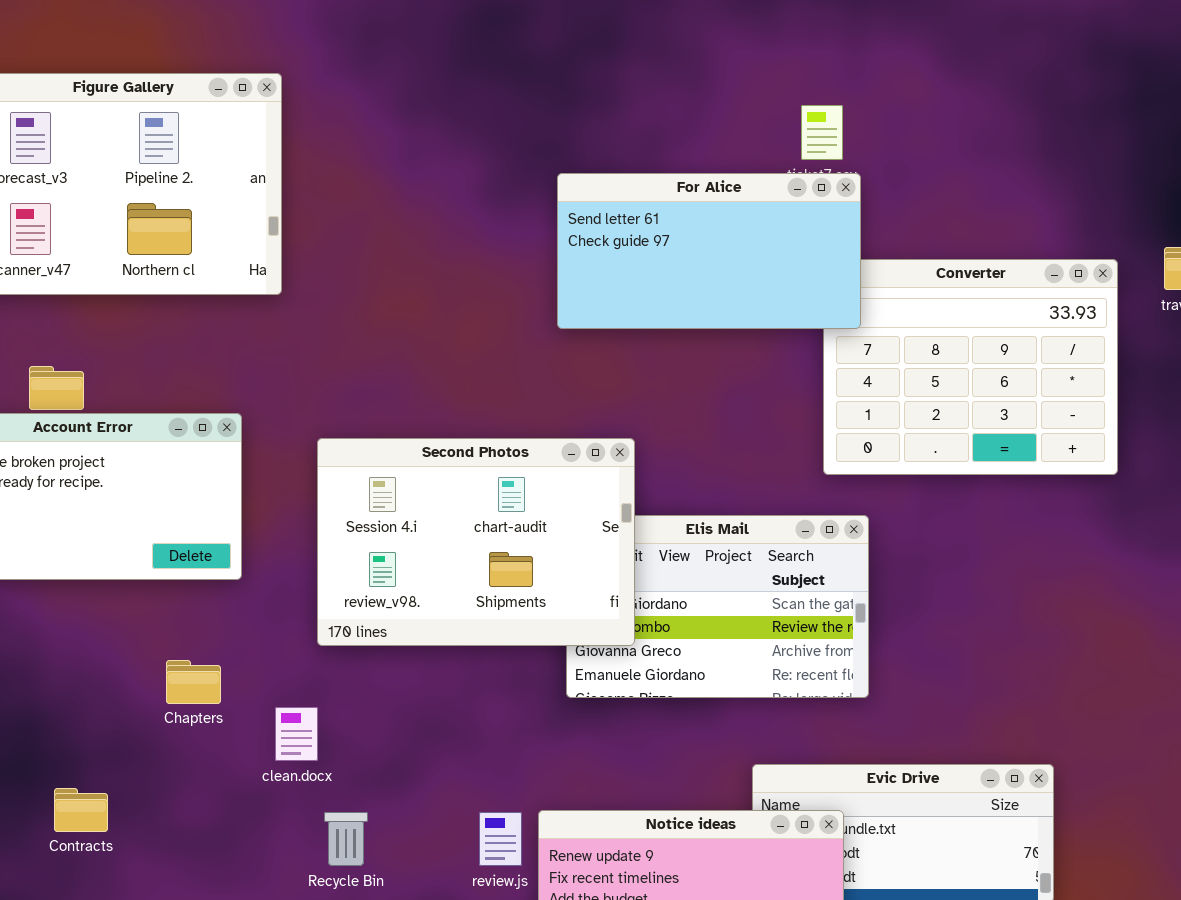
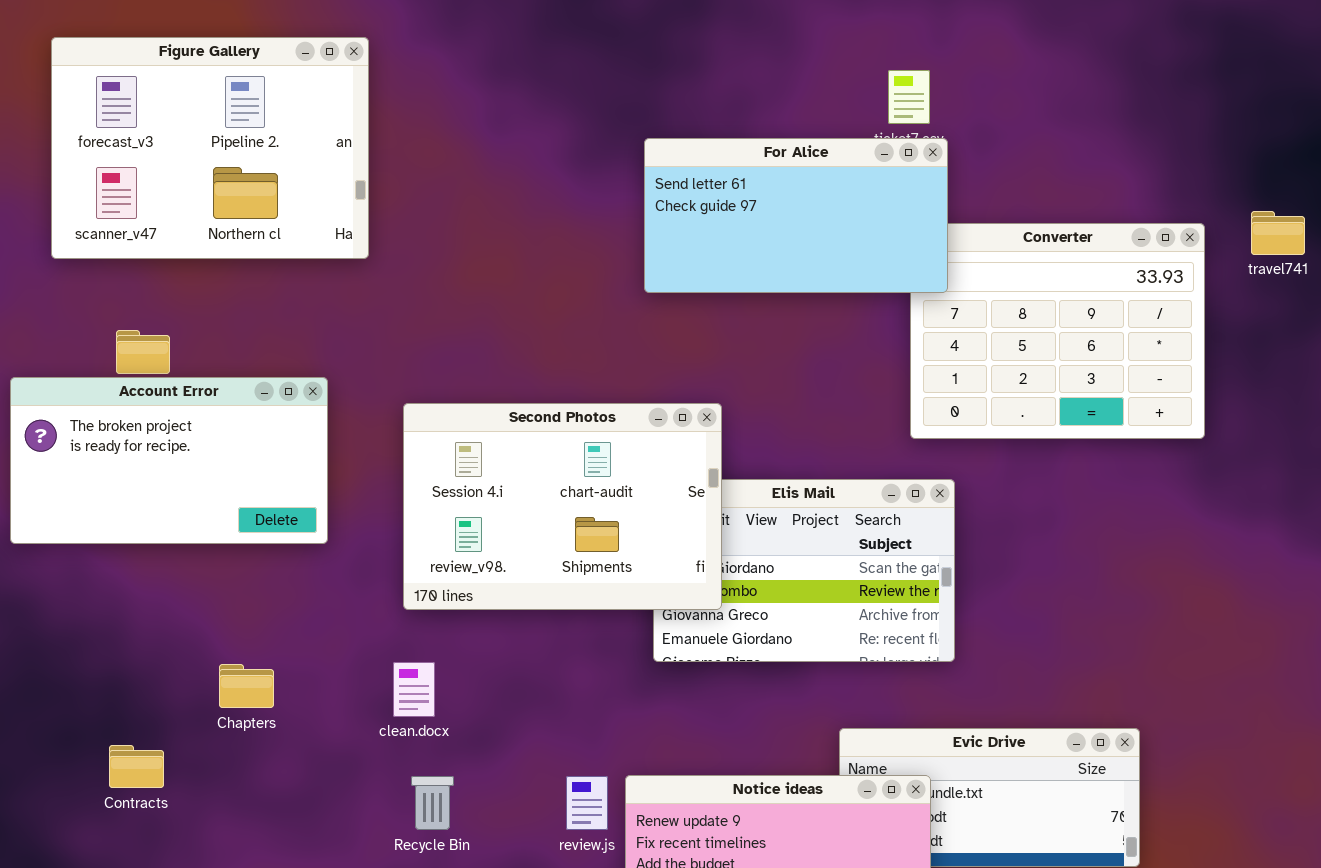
Chapters: [166,660,221,704] -> [219,664,274,708], moved
clean.docx: [275,707,318,761] -> [393,662,435,717], moved
Contracts: [54,788,108,832] -> [109,745,164,788], moved

